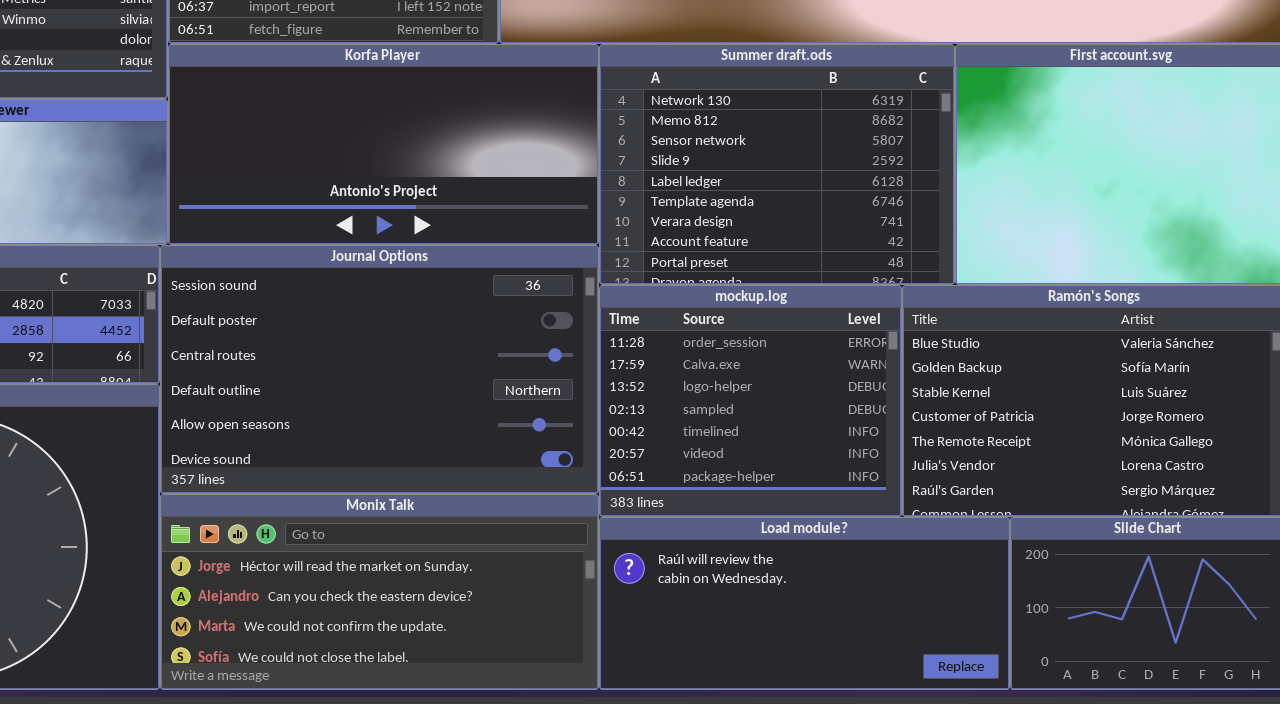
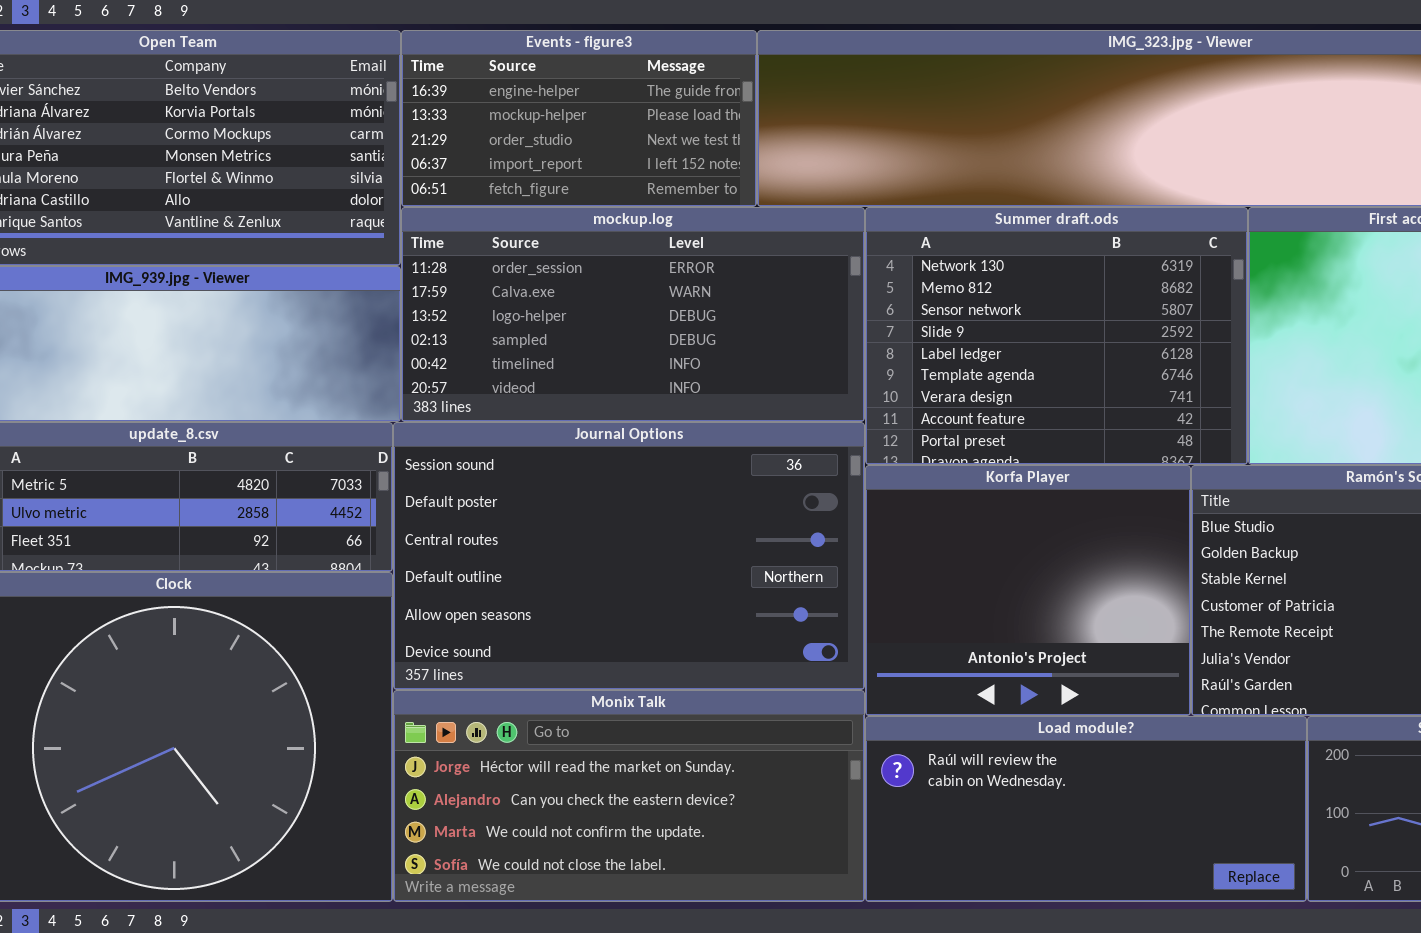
Korfa Player: [168,44,599,245] -> [865,465,1191,716], moved, resized
mockup.log: [599,285,902,517] -> [401,207,865,422], moved, resized

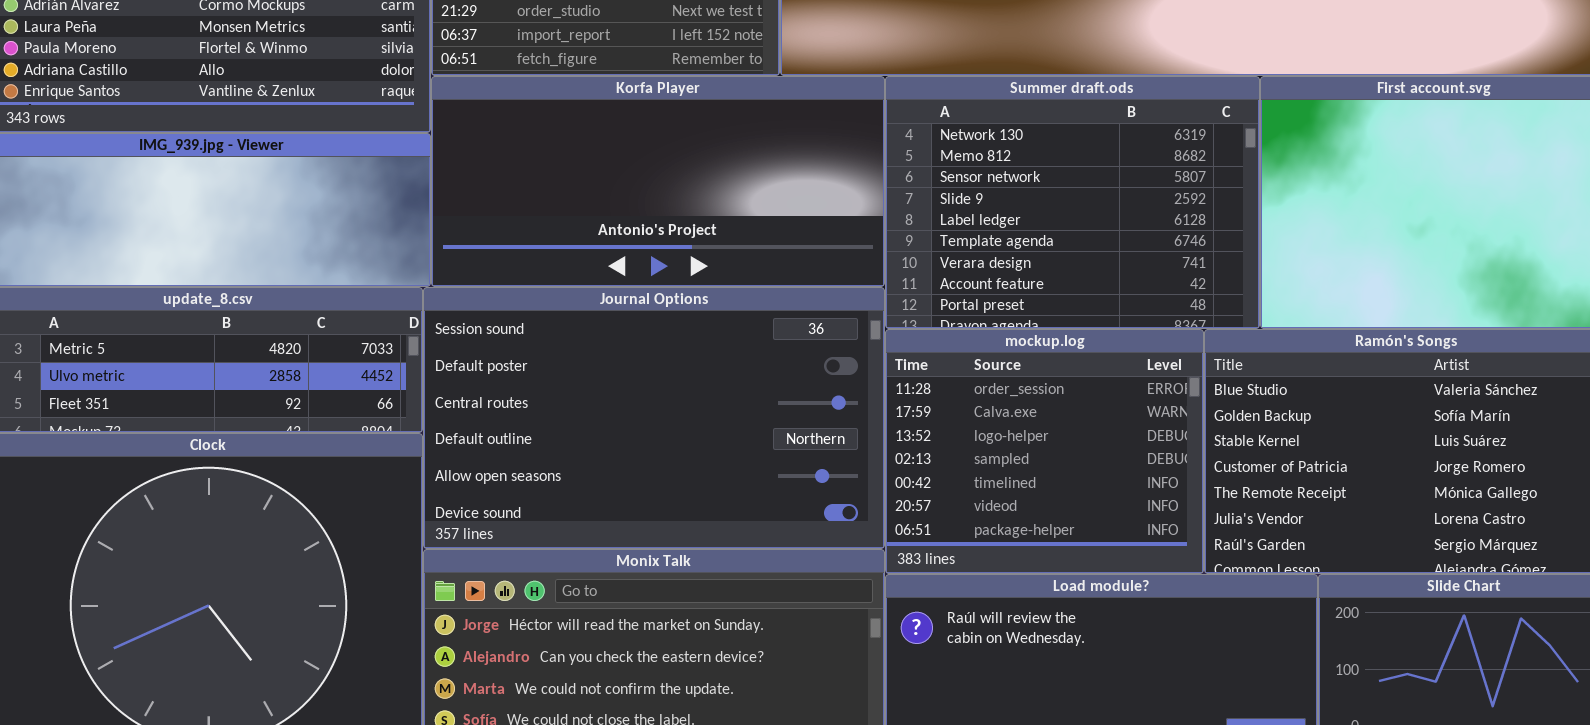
mockup.log: [401,207,865,422] -> [885,329,1204,574], moved, resized
Korfa Player: [865,465,1191,716] -> [431,76,885,287], moved, resized

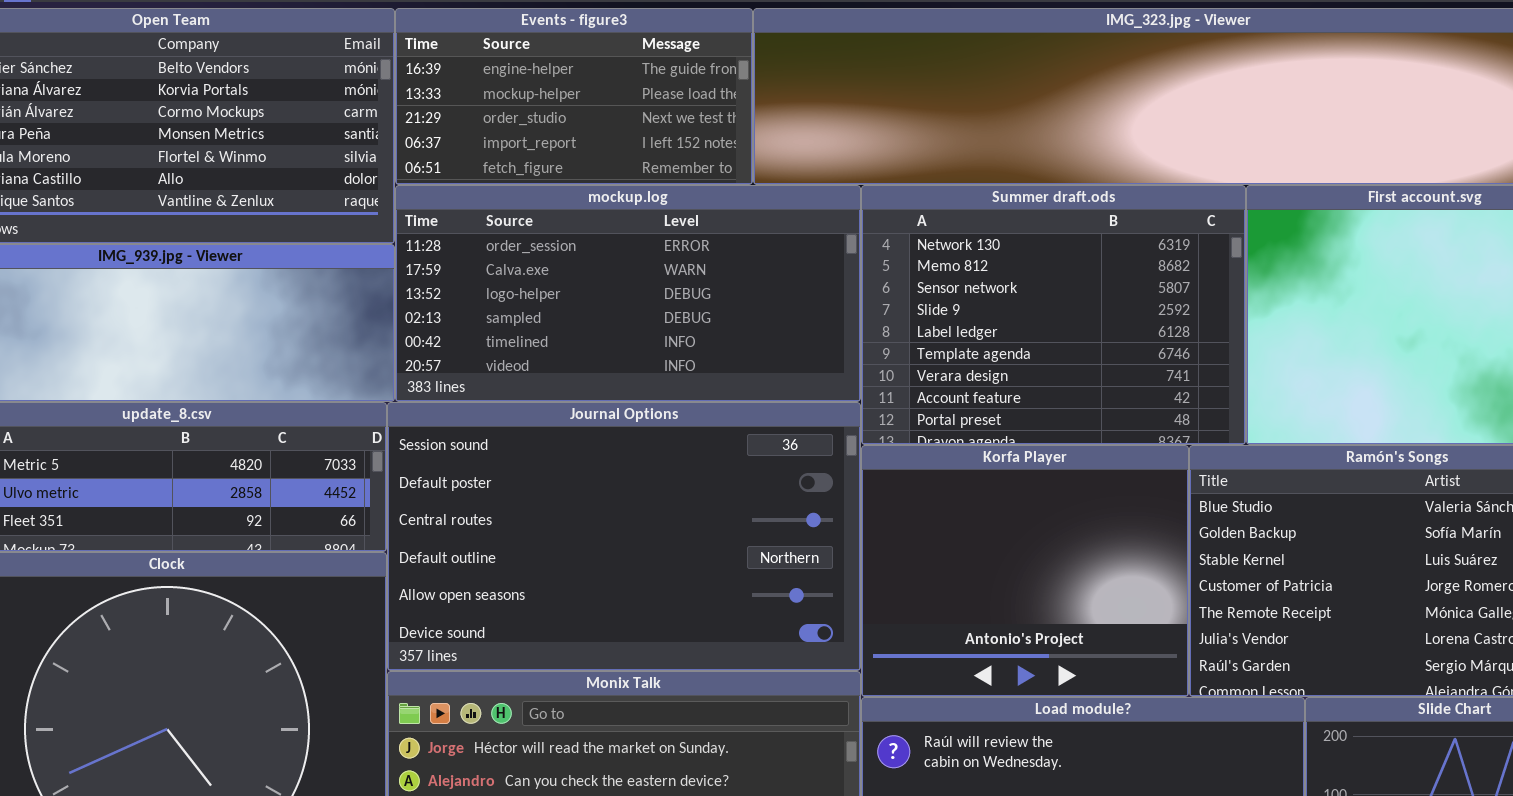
Korfa Player: [431,76,885,287] -> [861,445,1189,697], moved, resized
mockup.log: [885,329,1204,574] -> [395,185,861,402], moved, resized

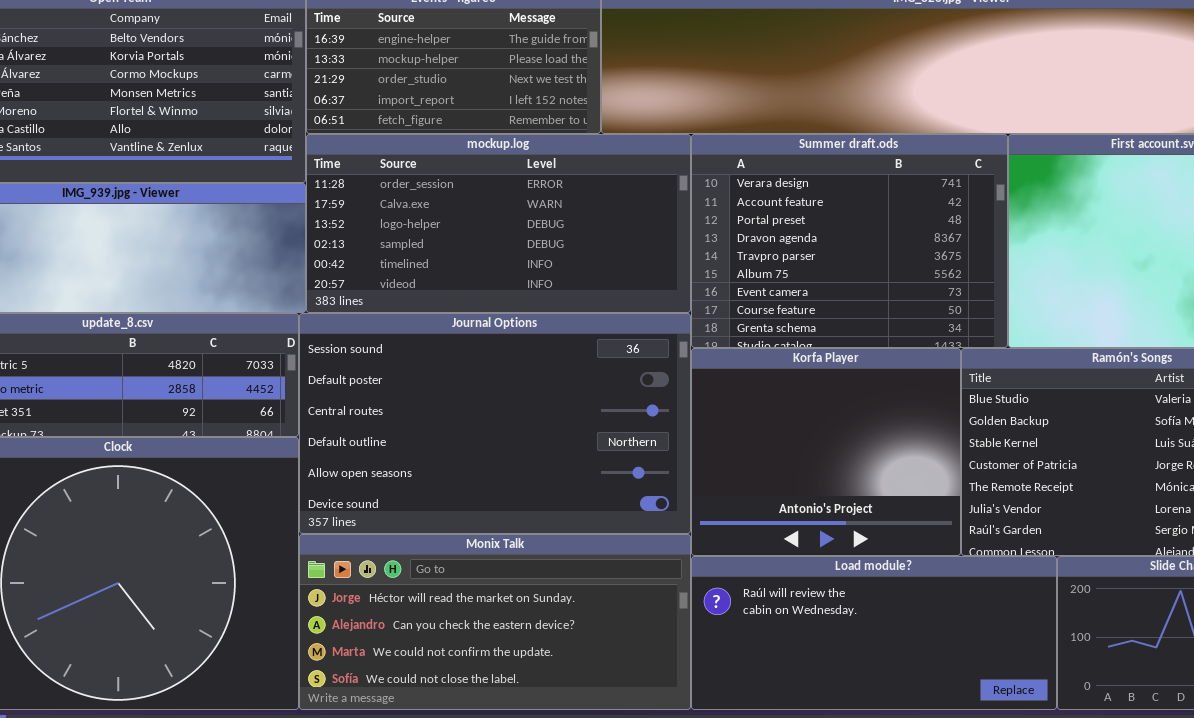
Summer draft.ods: [861,185,1246,445] -> [691,134,1008,348], scrolled down 6 rows

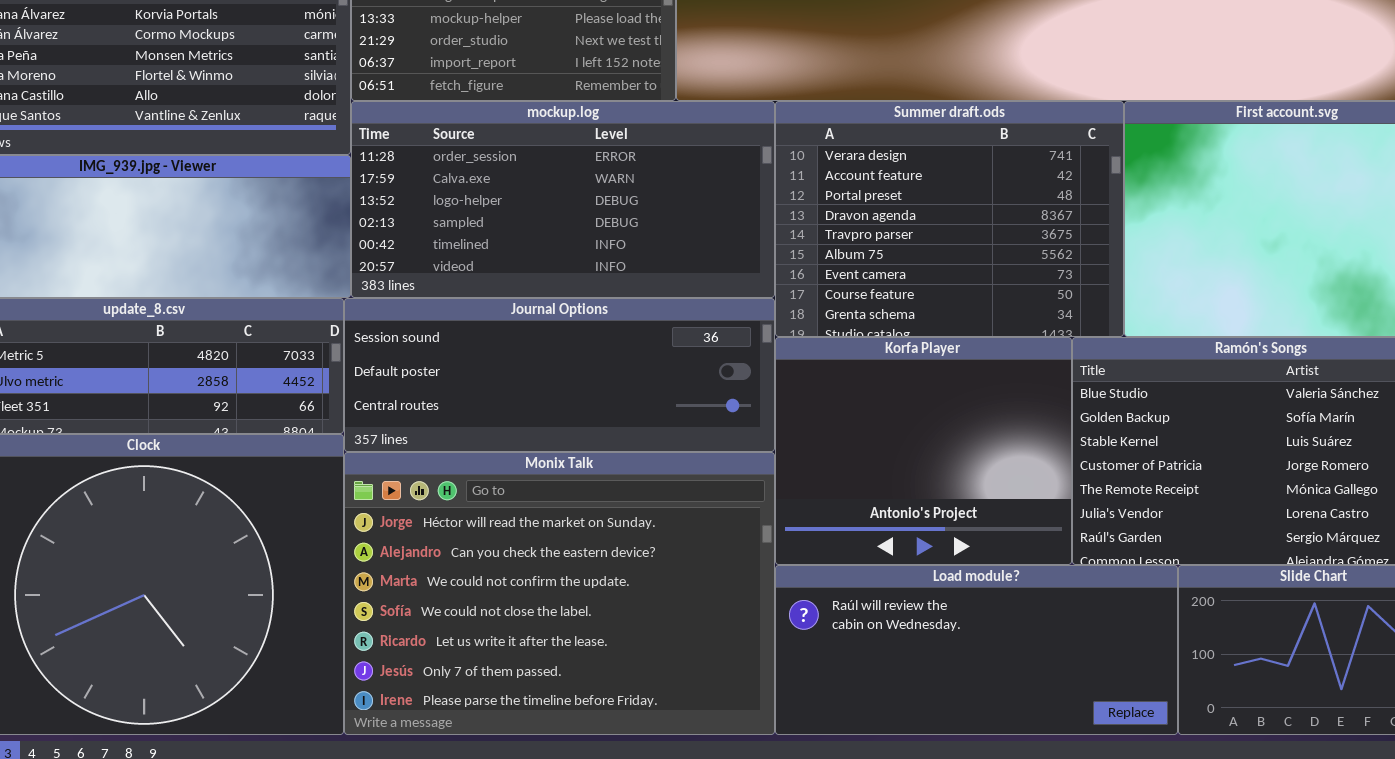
Journal Options: [299,313,691,534] -> [344,298,775,452], resized
Monix Talk: [299,534,691,710] -> [344,452,775,735], resized

